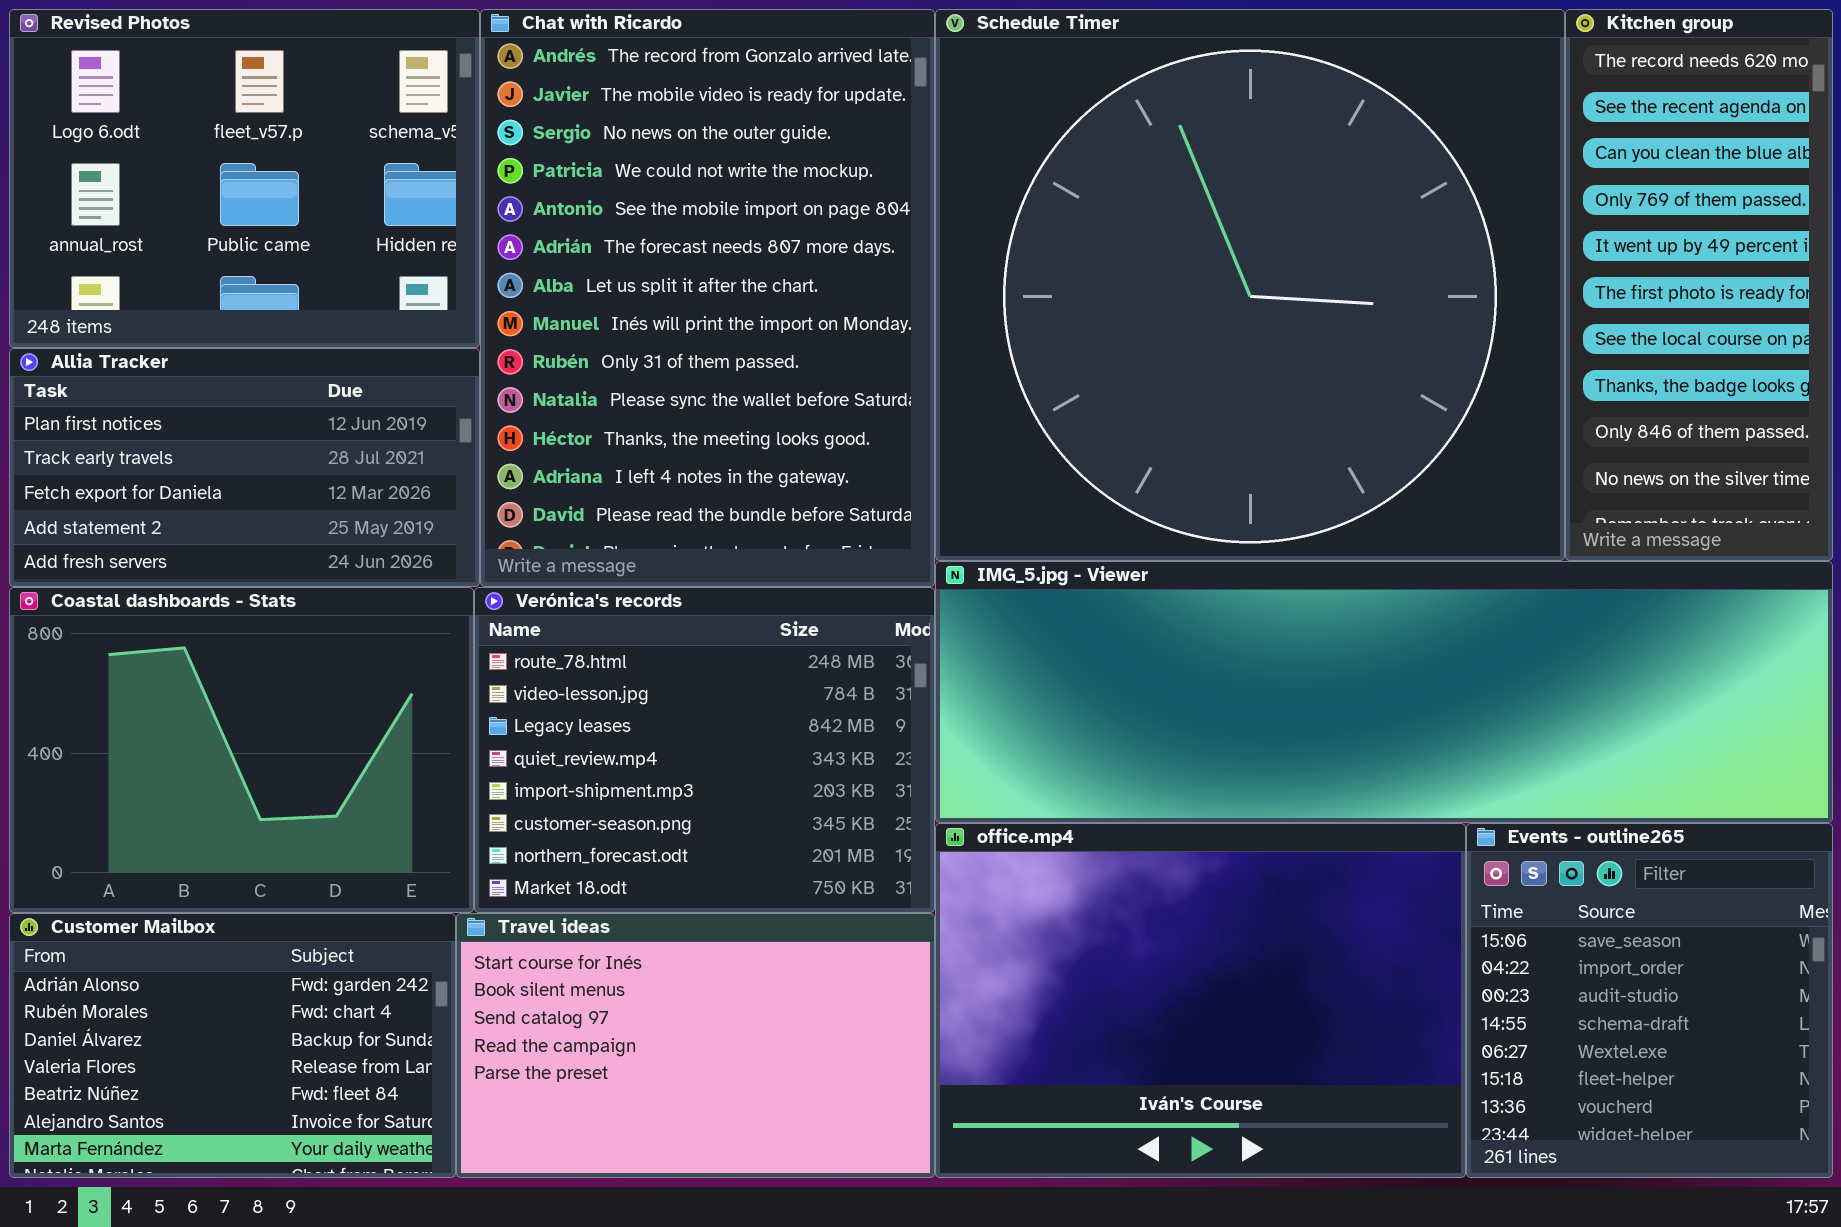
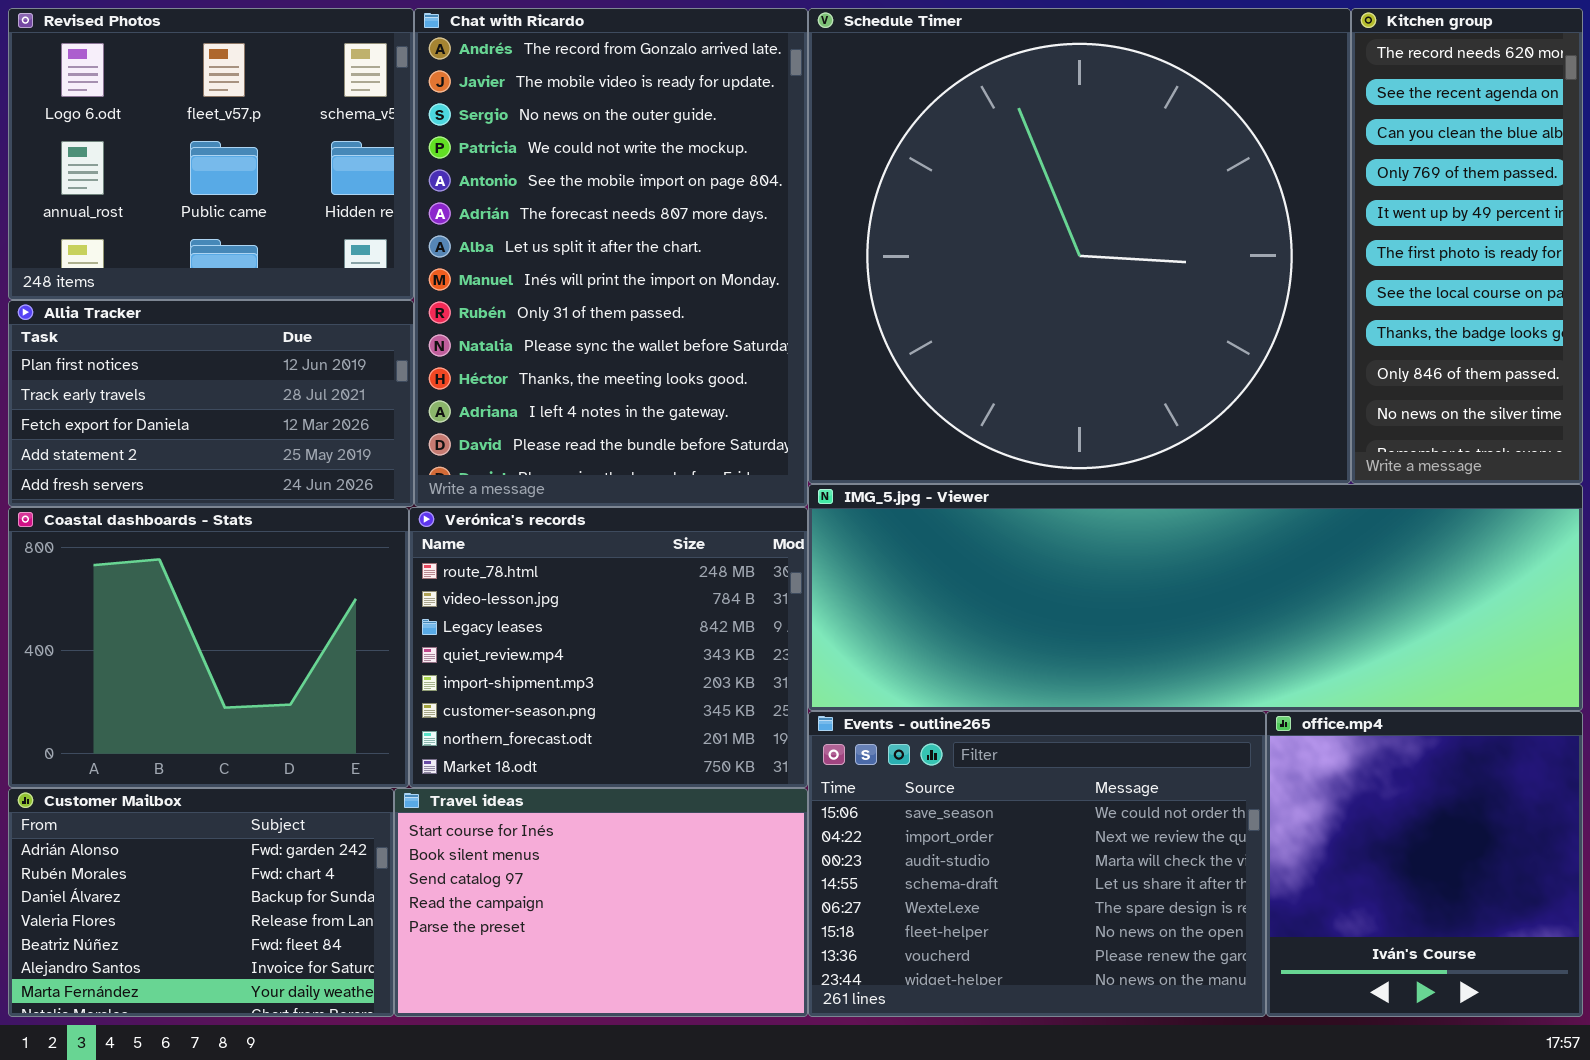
office.mp4: [935,823,1466,1178] -> [1266,711,1583,1017], moved, resized
Events - outline265: [1466,823,1833,1178] -> [808,711,1266,1017], moved, resized

